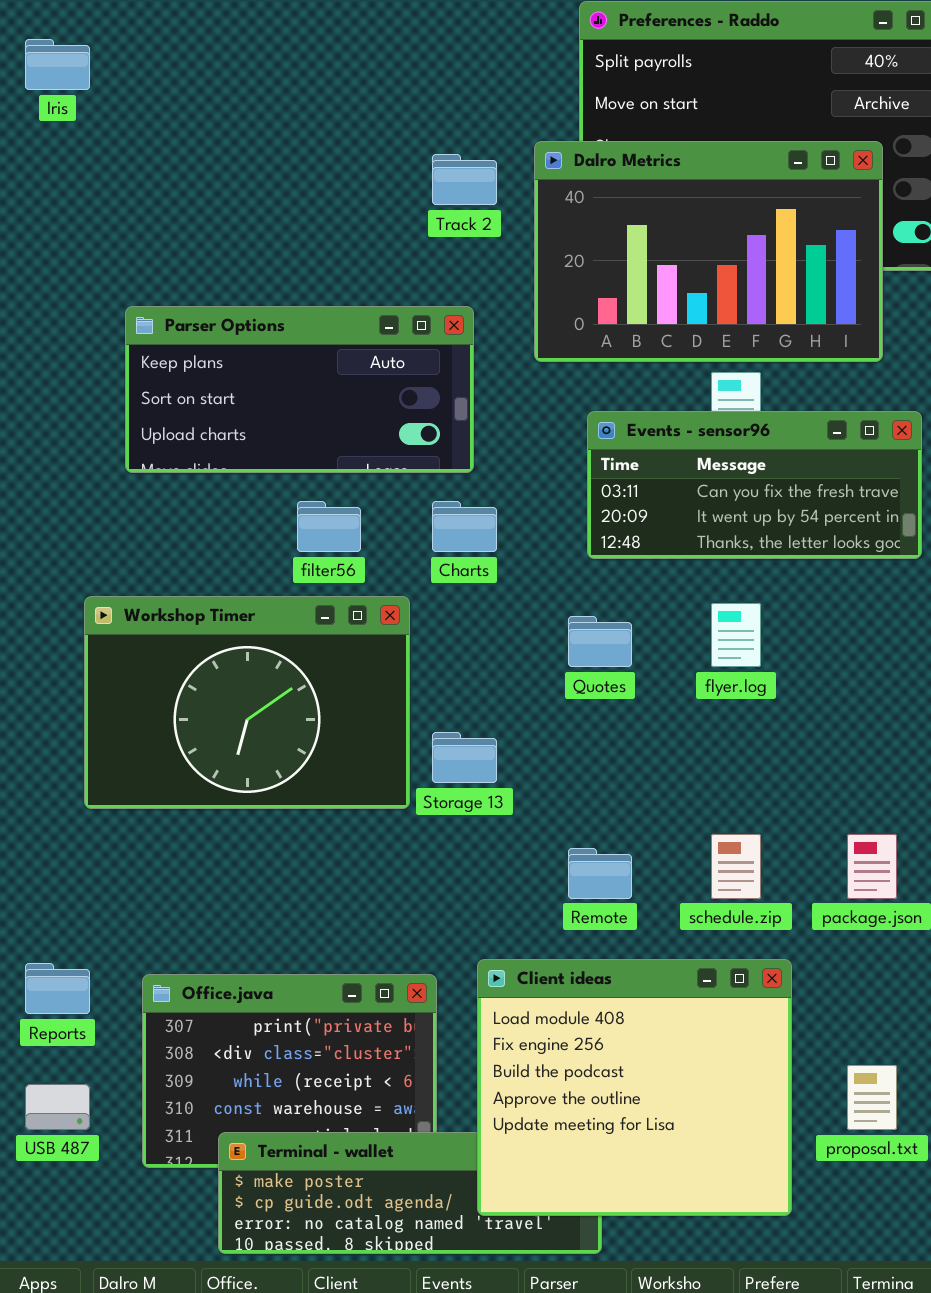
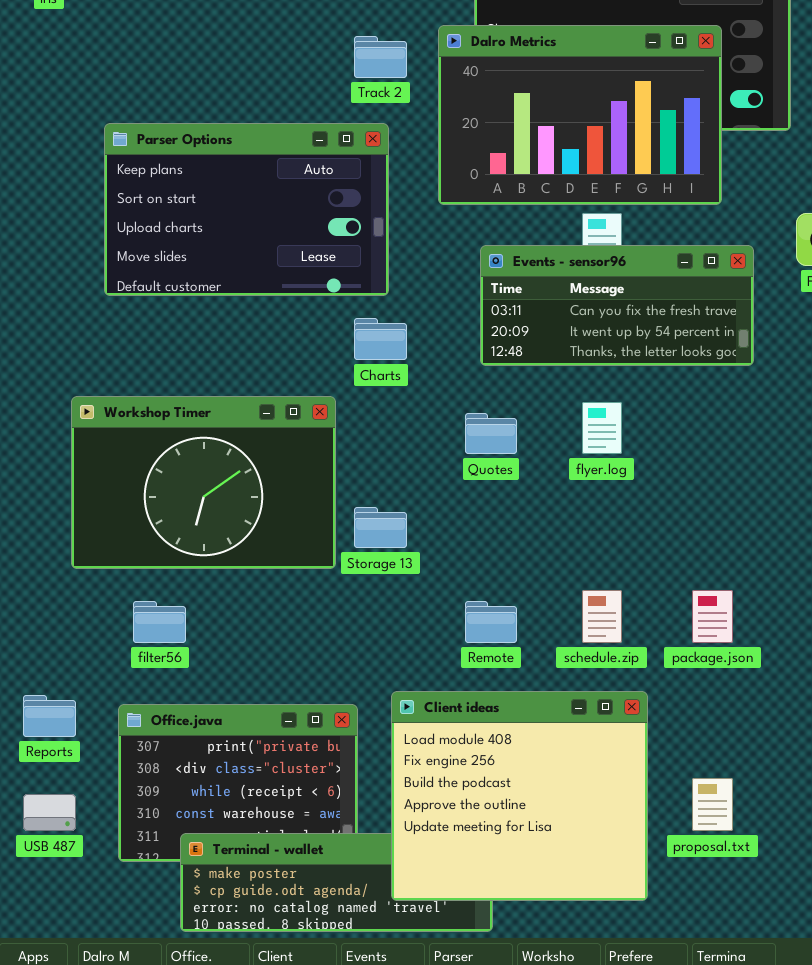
Parser Options: [125,306,474,473] -> [104,123,389,296], resized
filter56: [297,501,361,552] -> [133,601,186,643], moved

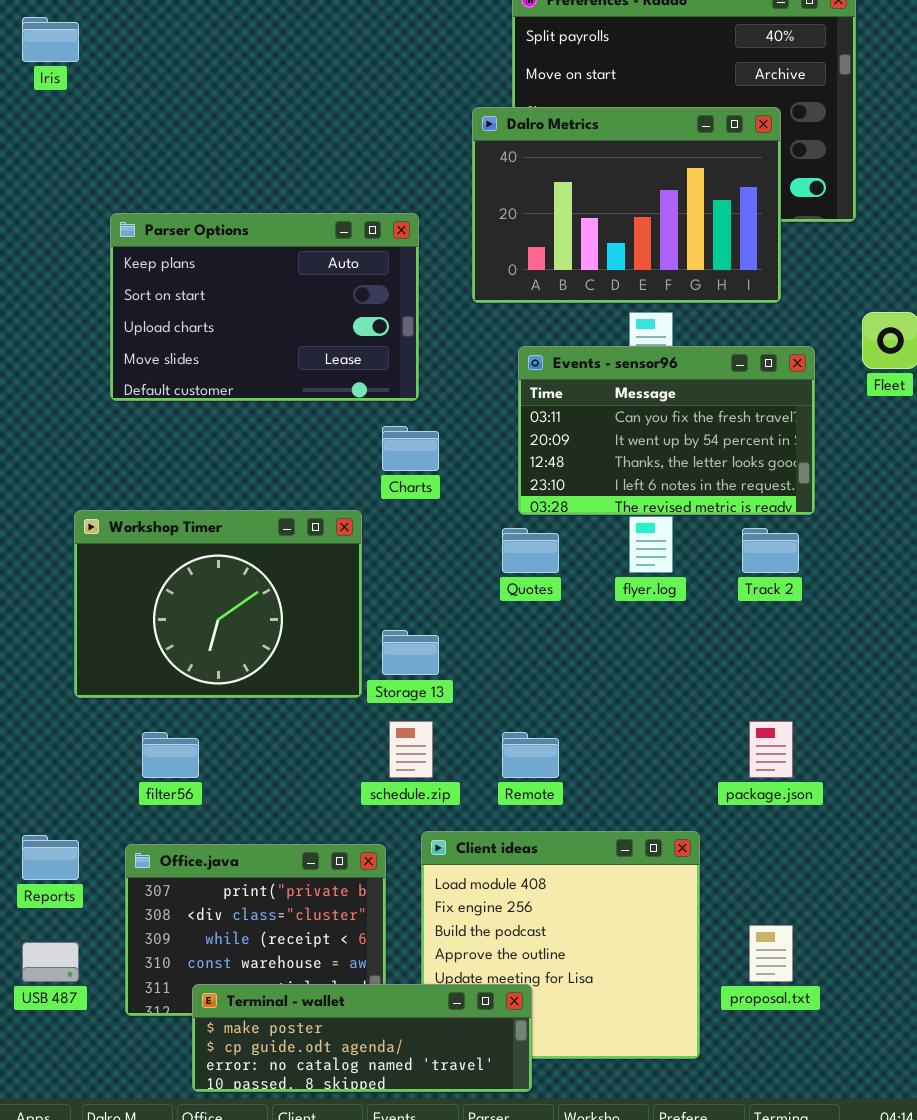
Track 2: [354,36,407,78] -> [742,528,799,573], moved
Events - sensor96: [480,245,754,366] -> [518,346,815,515], resized
schedule.zip: [582,590,622,643] -> [389,721,433,778], moved
Terminal - wallet: [180,833,493,932] -> [192,984,532,1092], raised

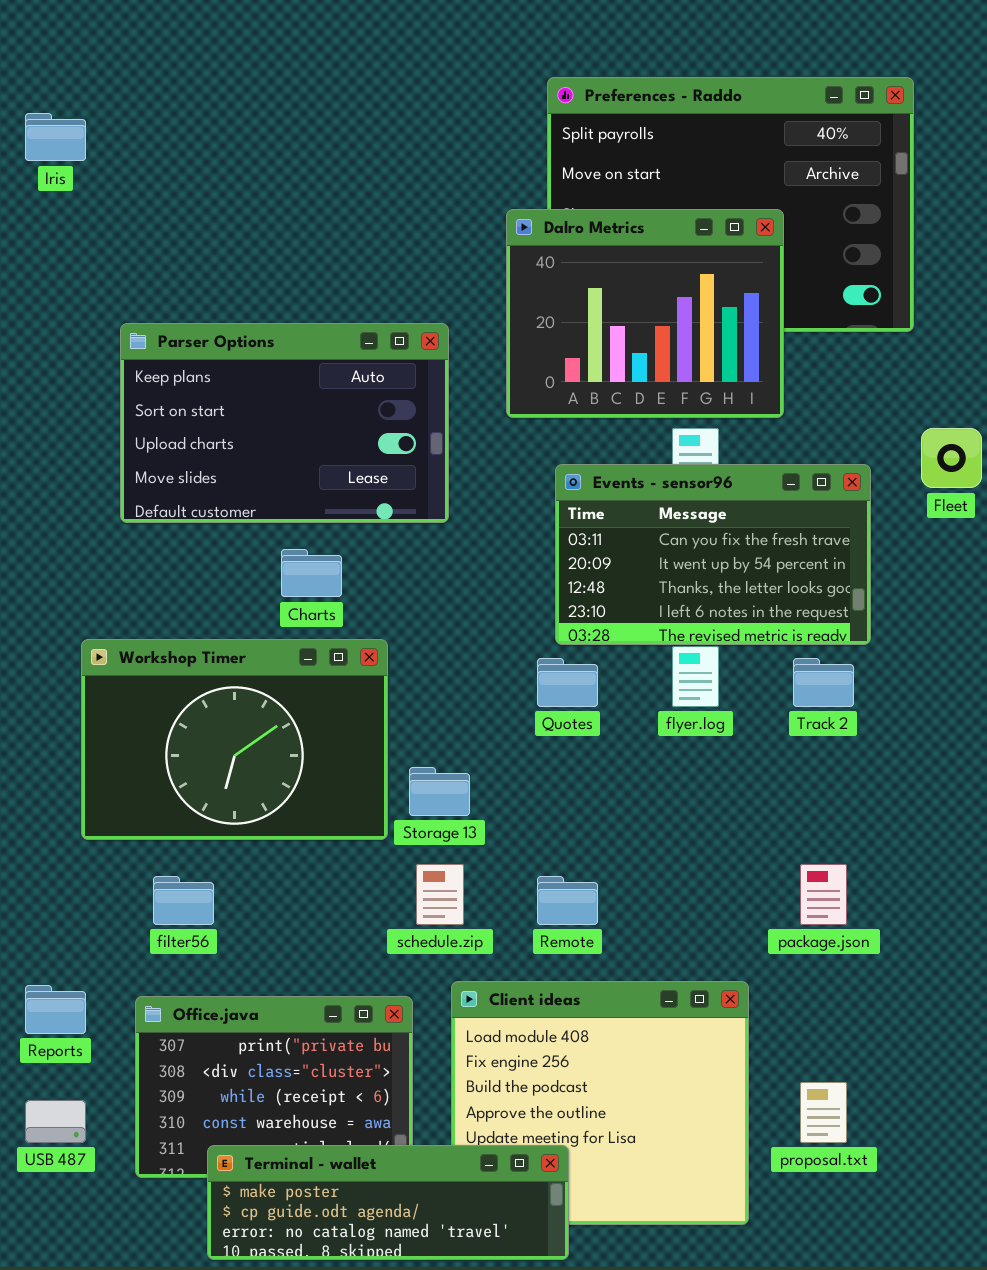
Dalro Metrics: [472,107,781,303] -> [506,209,784,418], resized
Charts: [382,426,439,471] -> [281,549,342,597], moved

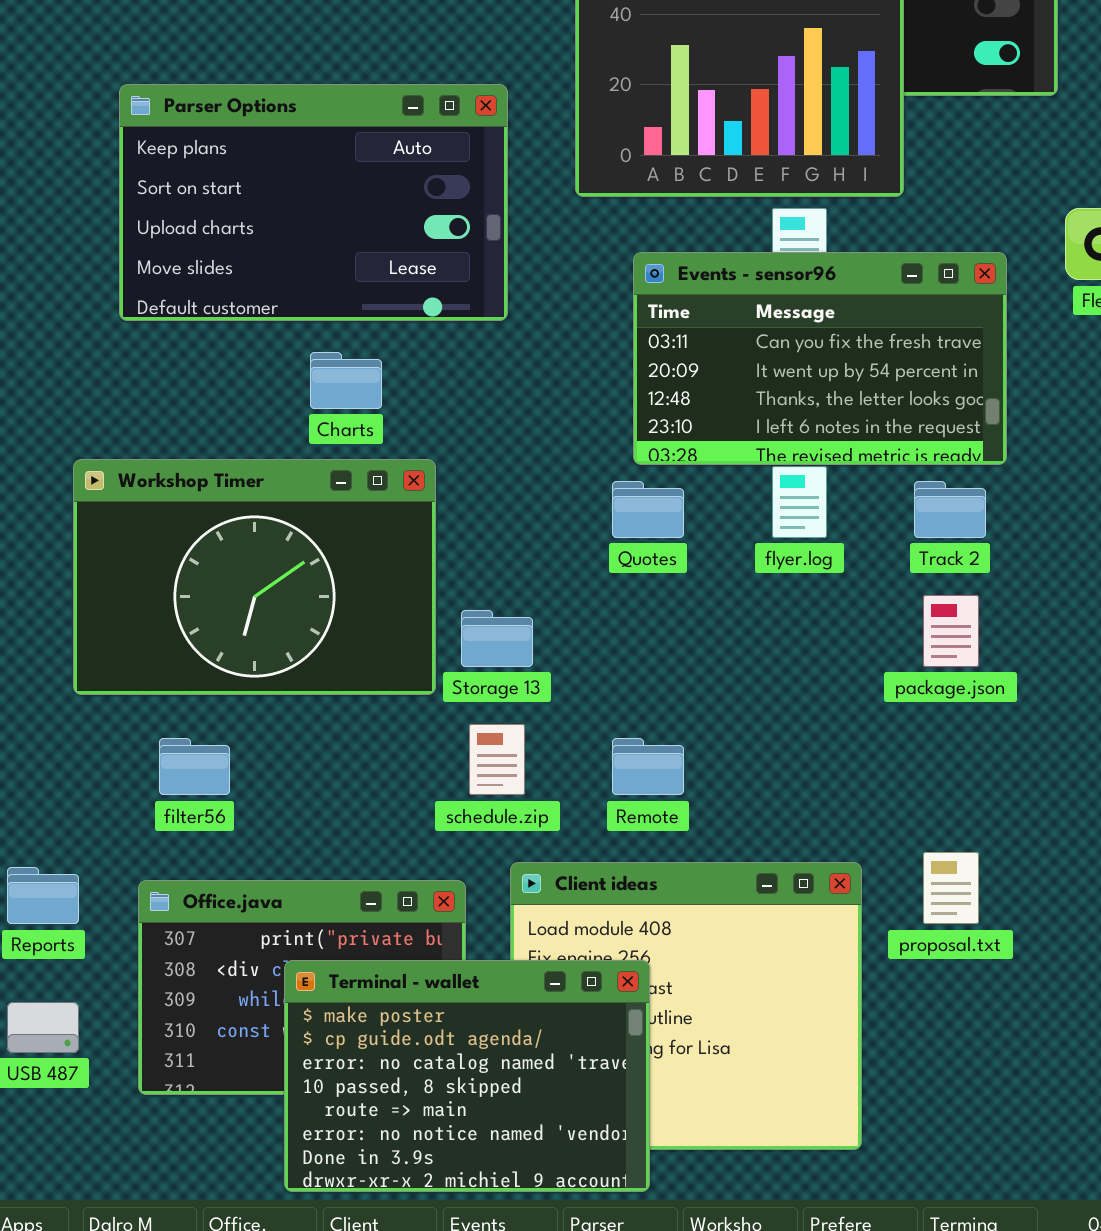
package.json: [800,864,847,925] -> [923,595,979,667], moved
proposal.txt: [800,1082,847,1143] -> [923,852,979,924], moved
Terminal - wallet: [207,1145,569,1260] -> [284,960,650,1192], resized

